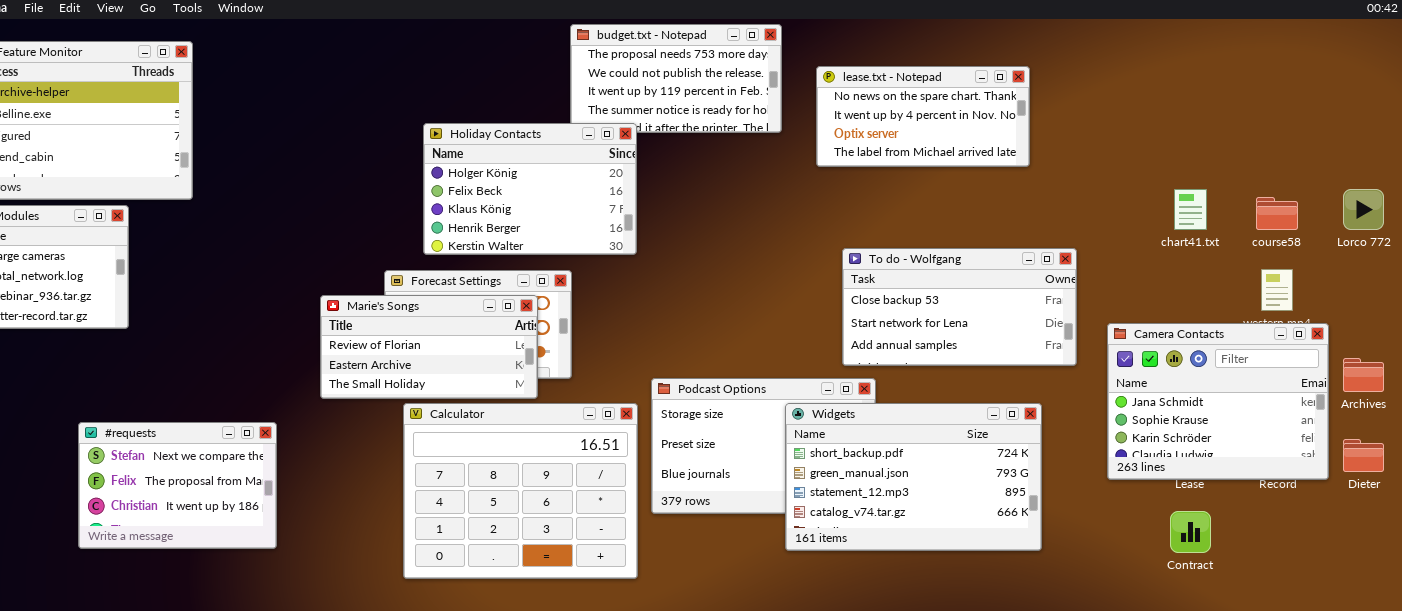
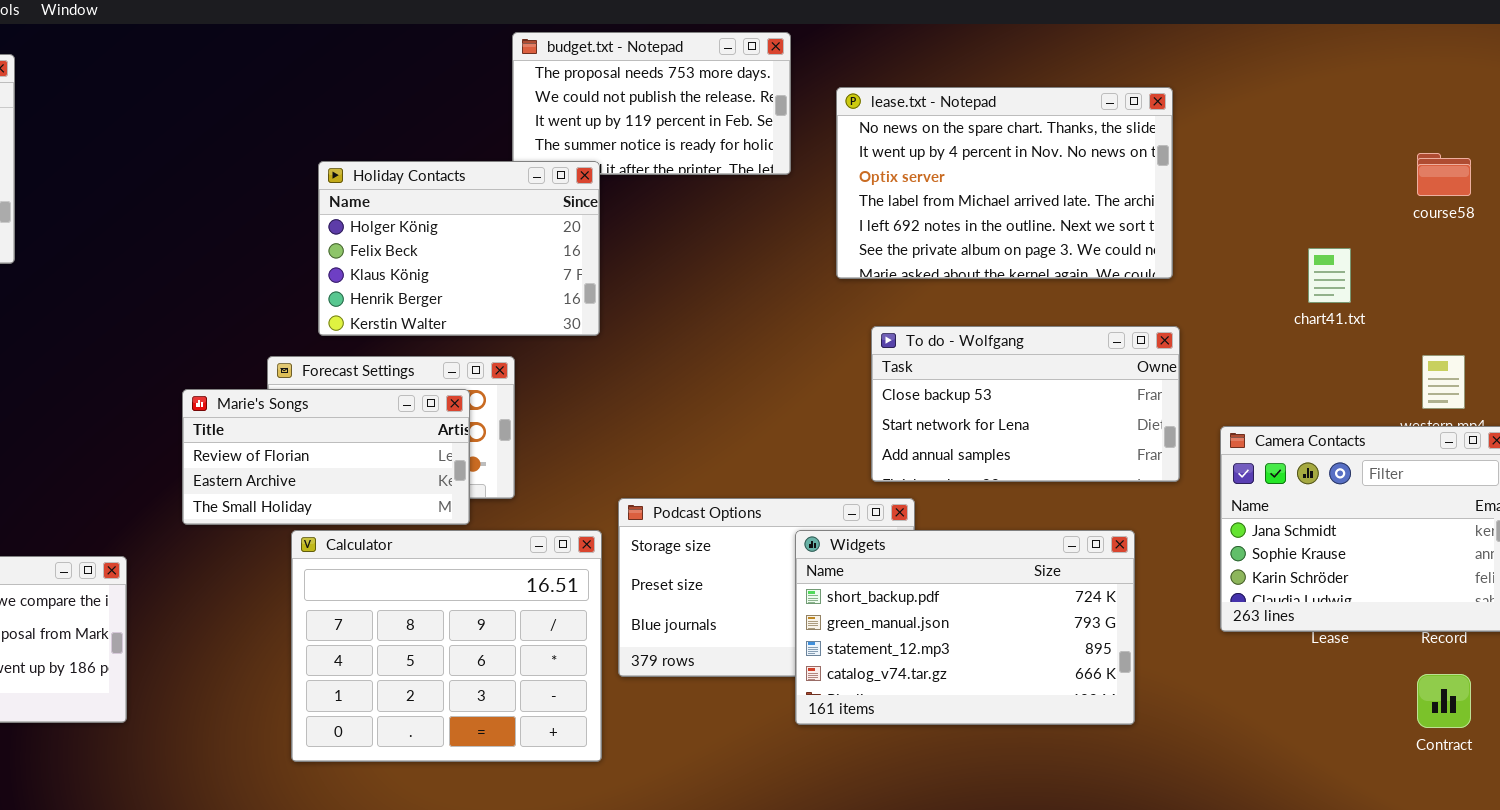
lease.txt - Notepad: [816,66,1030,167] -> [836,87,1173,279], resized
course58: [1256,197,1298,230] -> [1417,153,1471,196], moved
Contract: [1170,511,1211,553] -> [1417,674,1471,728], moved

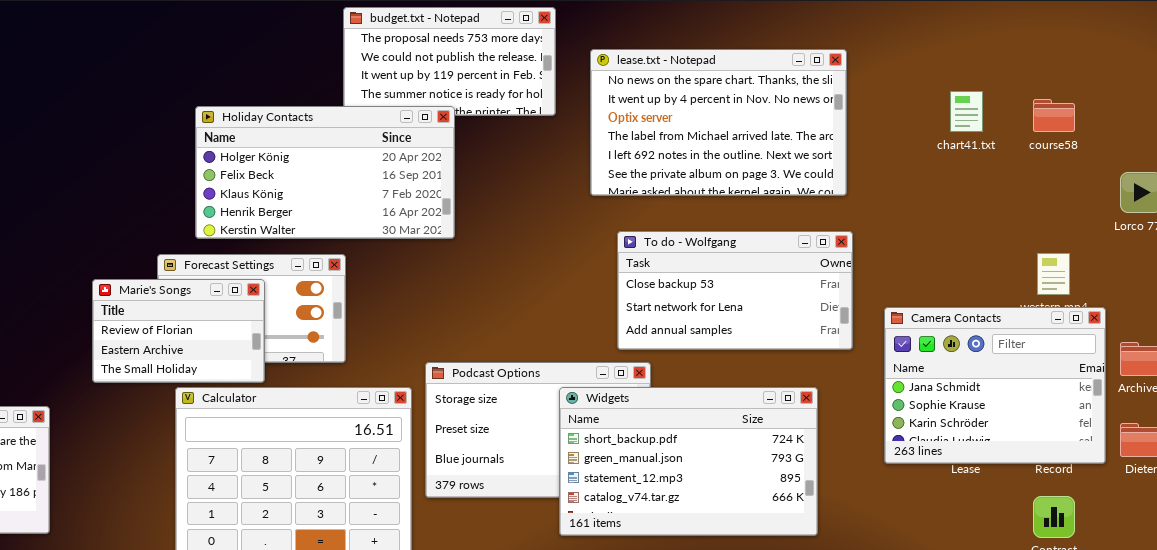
Holiday Contacts: [318,161,600,336] -> [195,106,455,239], resized
chart41.txt: [1308,248,1351,303] -> [950,91,983,132], moved
Marie's Songs: [182,389,470,525] -> [92,279,265,383], resized

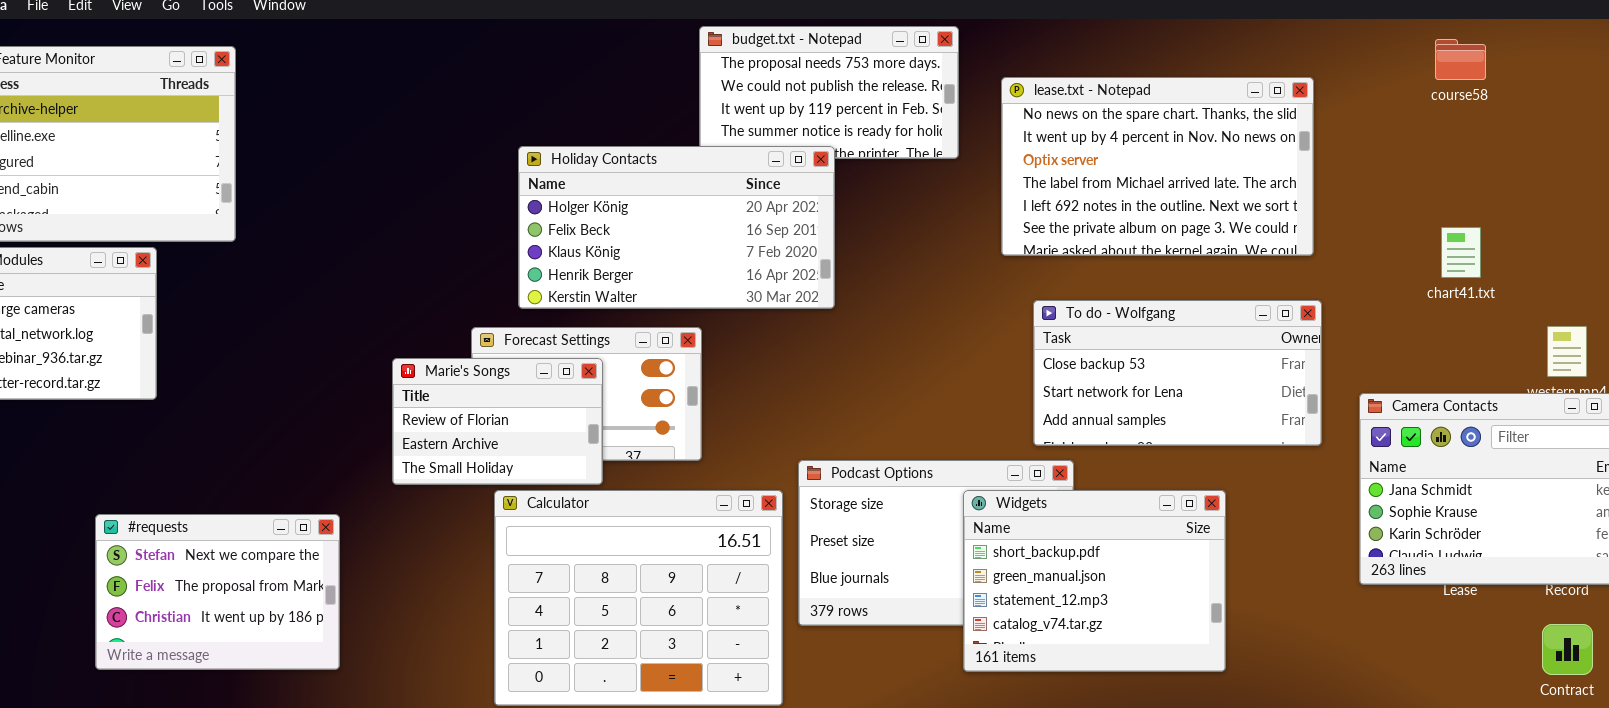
chart41.txt: [950,91,983,132] -> [1441,227,1481,278], moved
course58: [1033,99,1075,132] -> [1435,39,1486,80], moved
Widgets: [559,387,818,536] -> [963,490,1226,672], resized

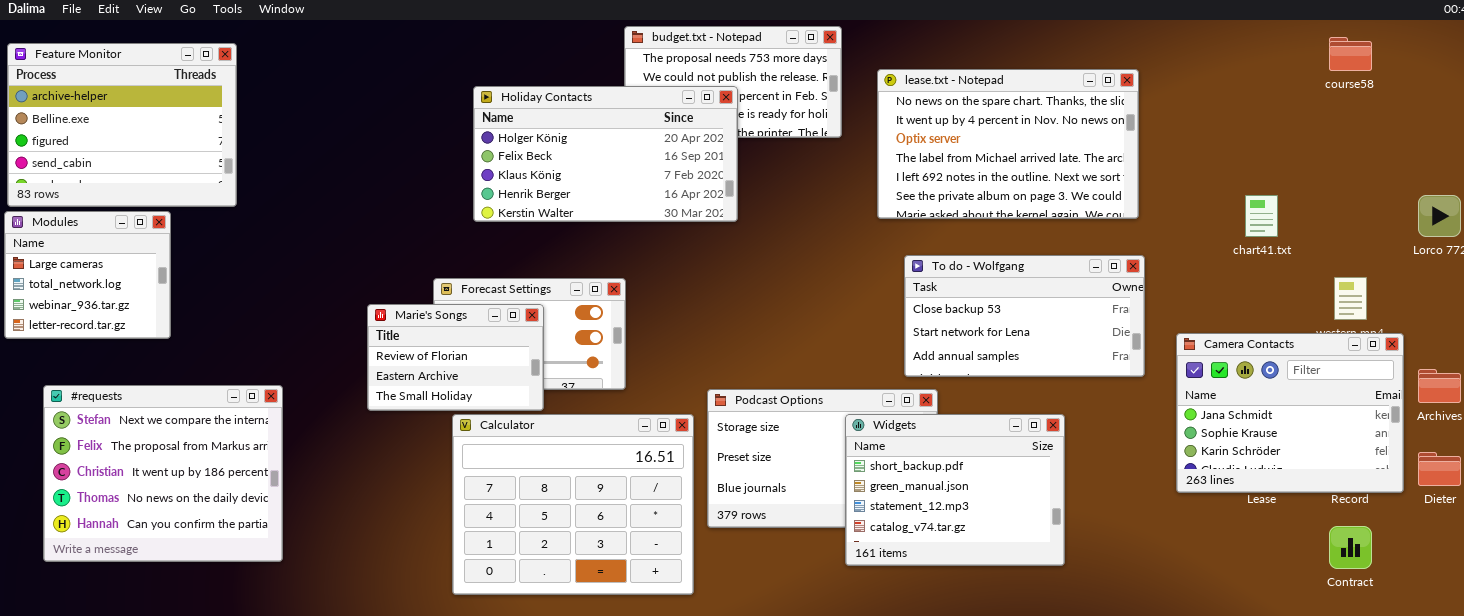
course58: [1435,39,1486,80] -> [1329,37,1372,71], moved
Holiday Contacts: [518,146,835,309] -> [473,86,738,222], moved
#requests: [95,514,340,670] -> [43,385,283,562], moved, resized

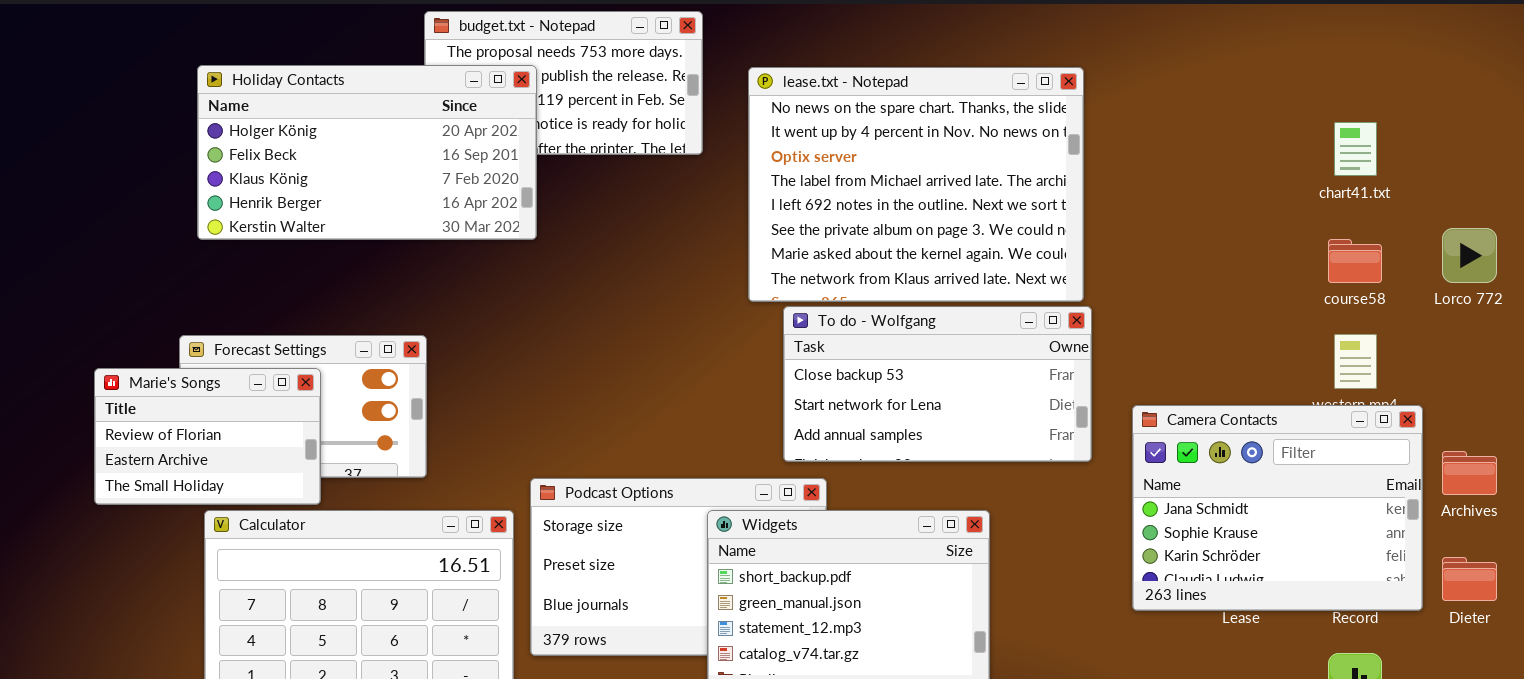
course58: [1329,37,1372,71] -> [1328,239,1382,283], moved
lease.txt - Notepad: [877,69,1139,219] -> [748,67,1084,302], resized
Holiday Contacts: [473,86,738,222] -> [197,65,537,240], moved
chart41.txt: [1245,195,1278,237] -> [1334,122,1377,176], moved

